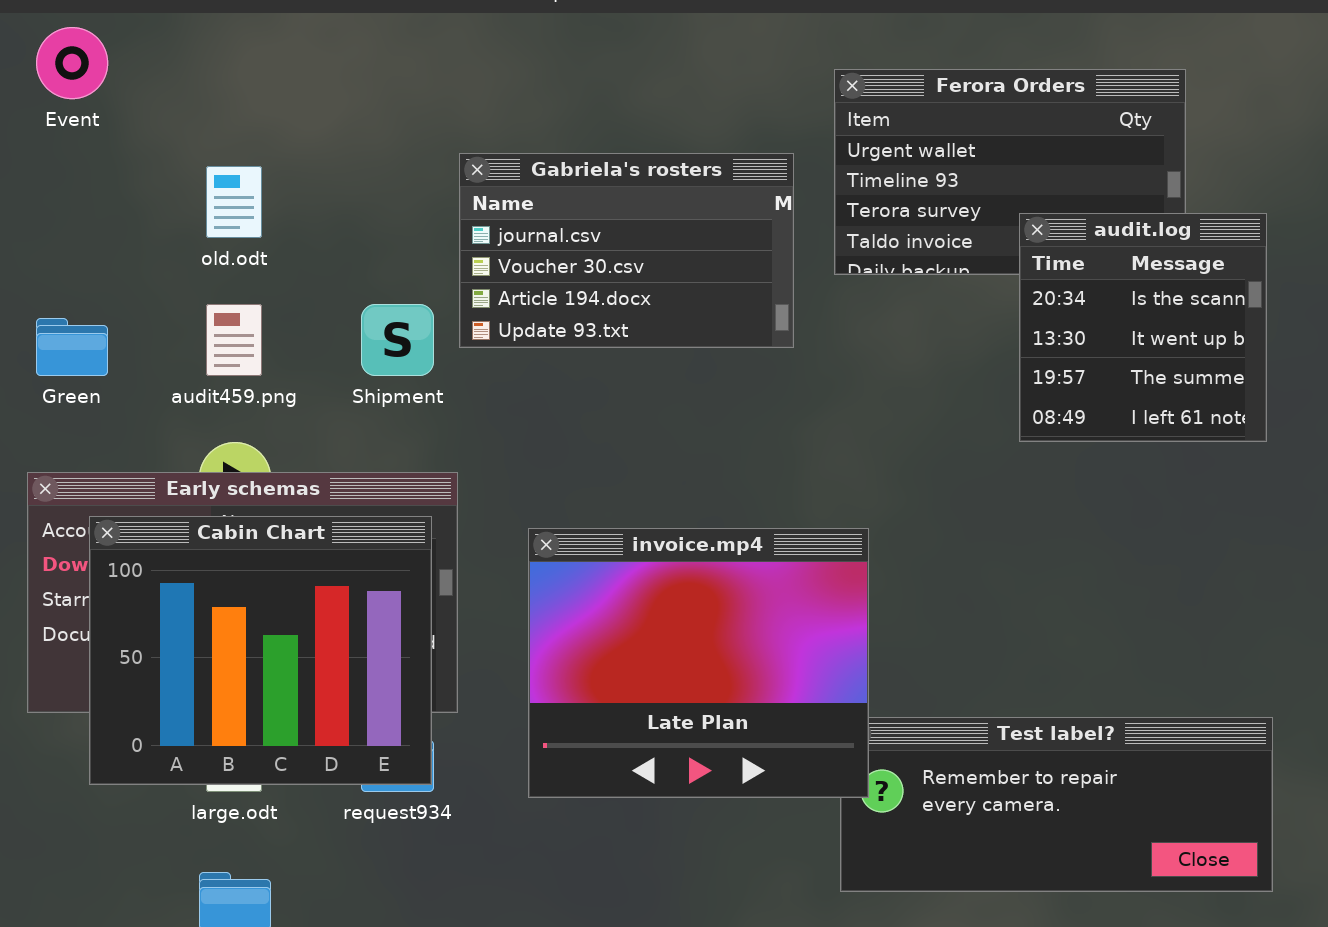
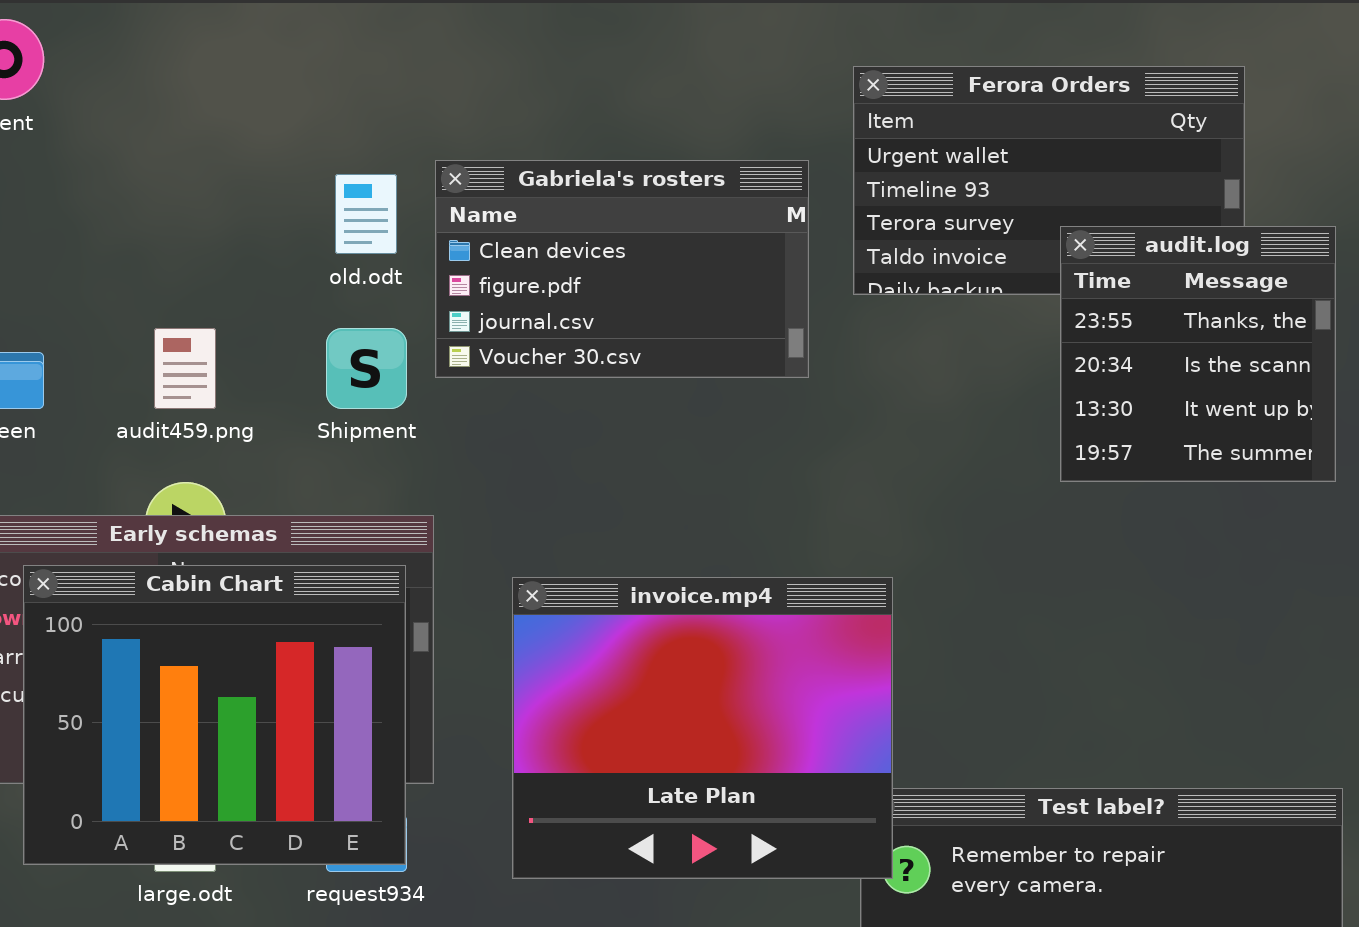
Gabriela's rosters: [459,153,794,348] -> [435,160,809,378], scrolled up 2 rows
old.odt: [206,166,262,238] -> [335,174,397,254], moved
audit.log: [1019,213,1267,442] -> [1060,226,1336,482], scrolled up 1 row

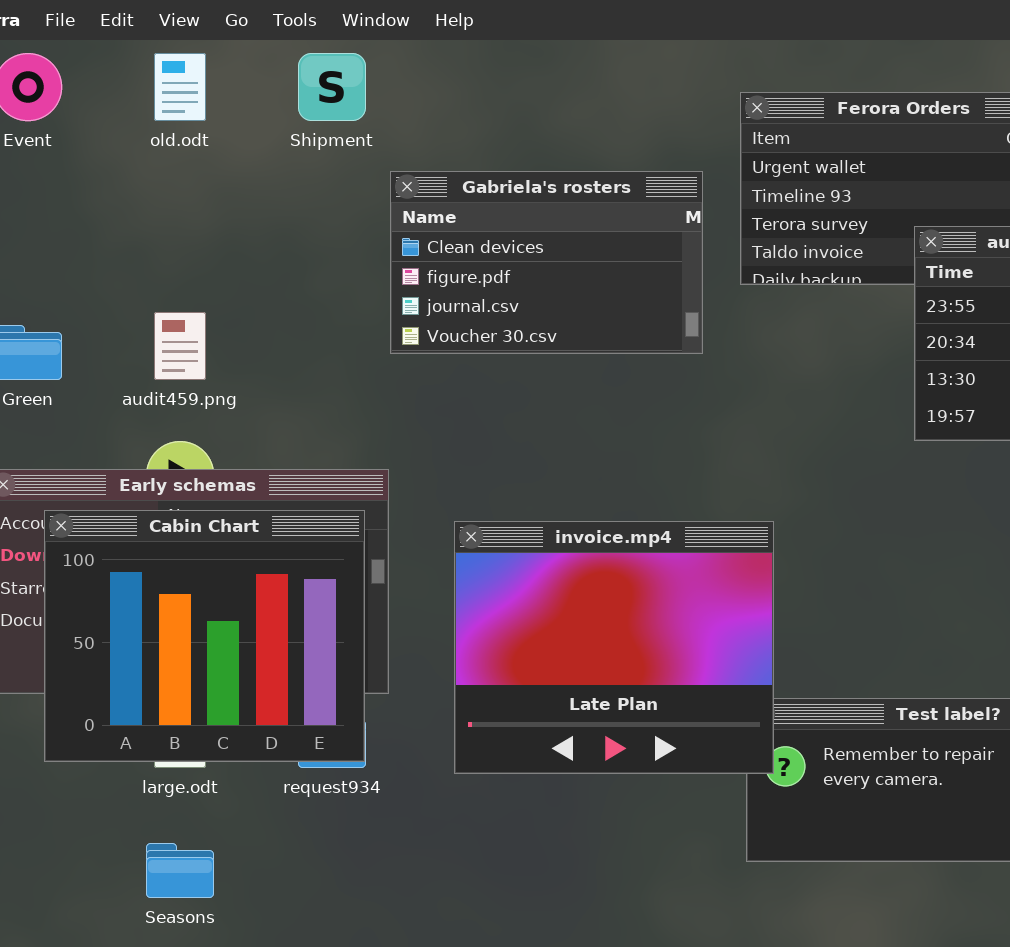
old.odt: [335,174,397,254] -> [154,53,206,121], moved
Shipment: [326,328,407,409] -> [298,53,366,121], moved

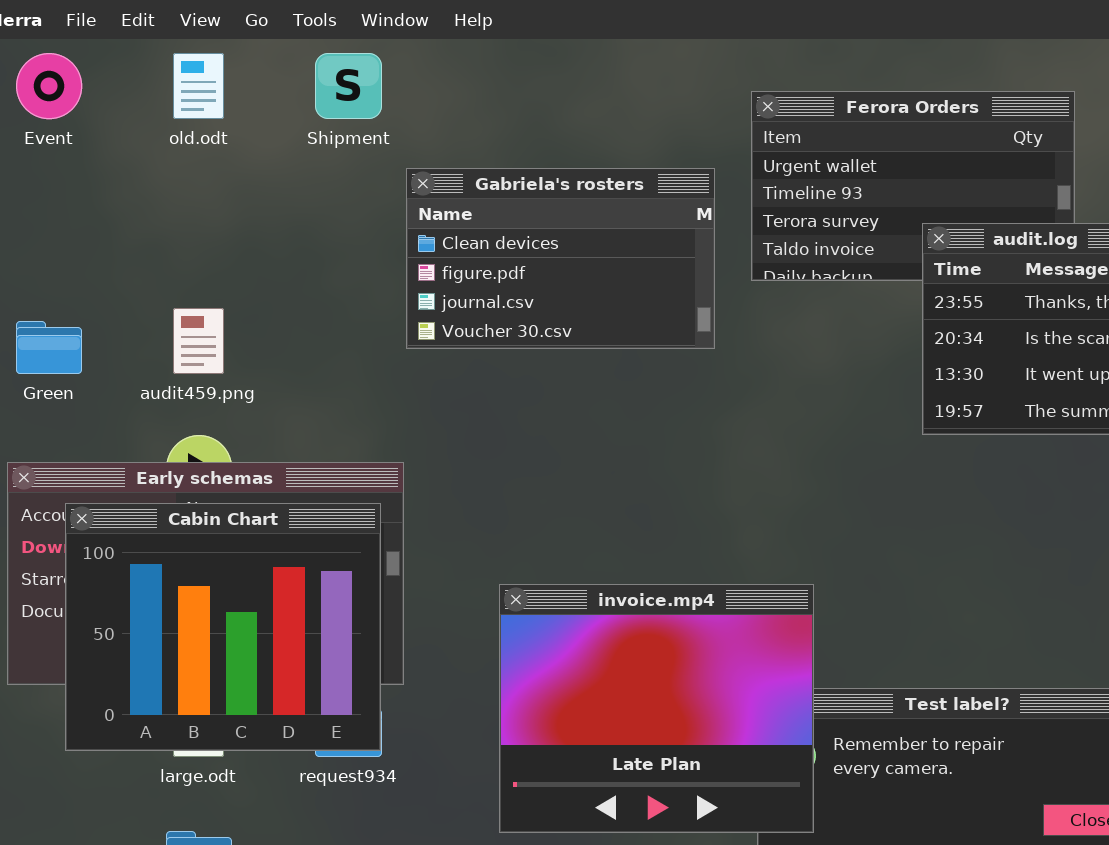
invoice.mp4: [454,521,774,774] -> [499,584,814,833], moved

